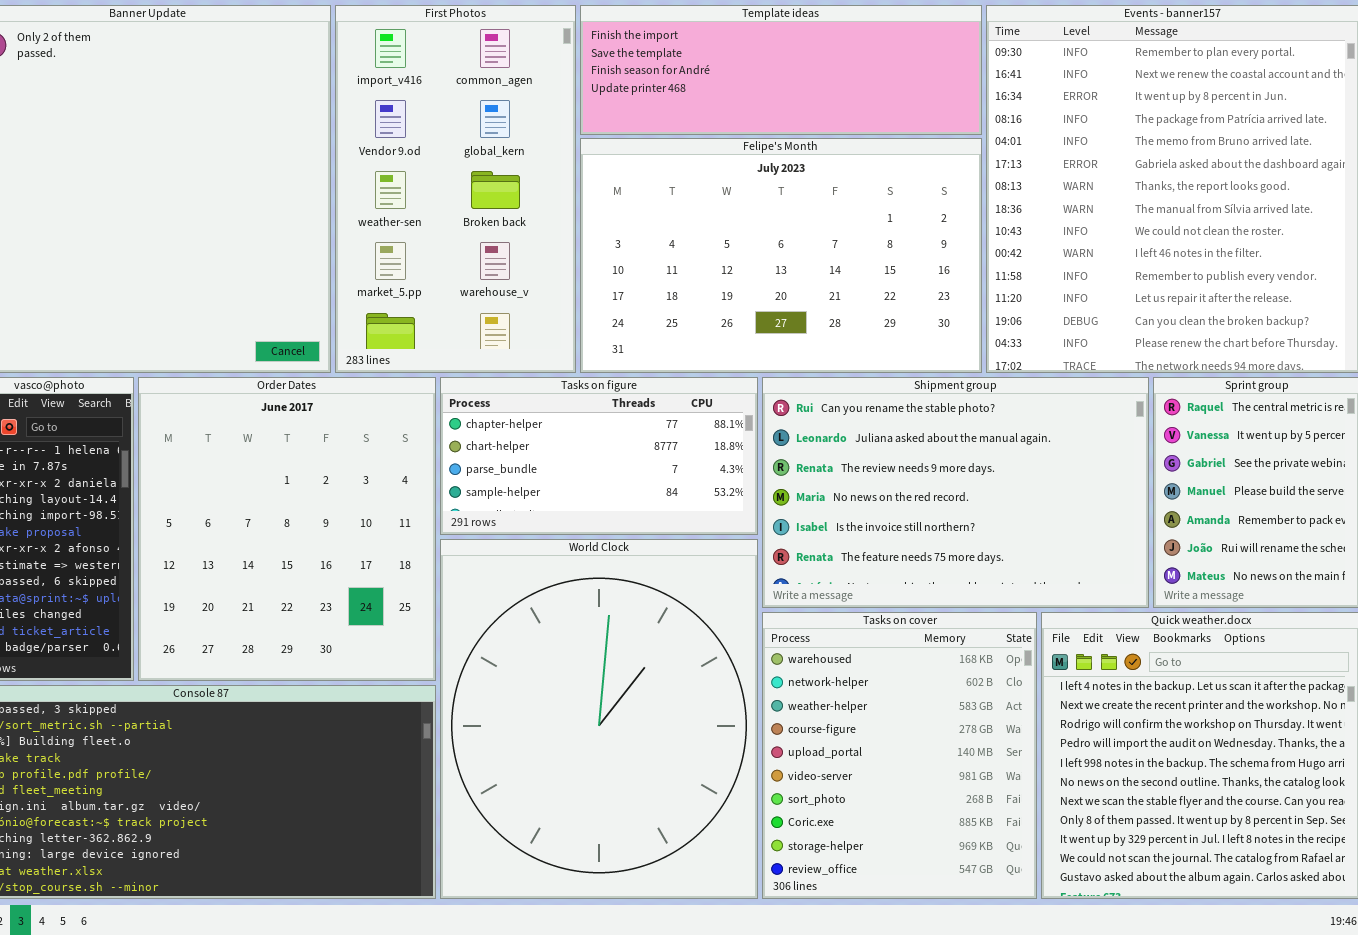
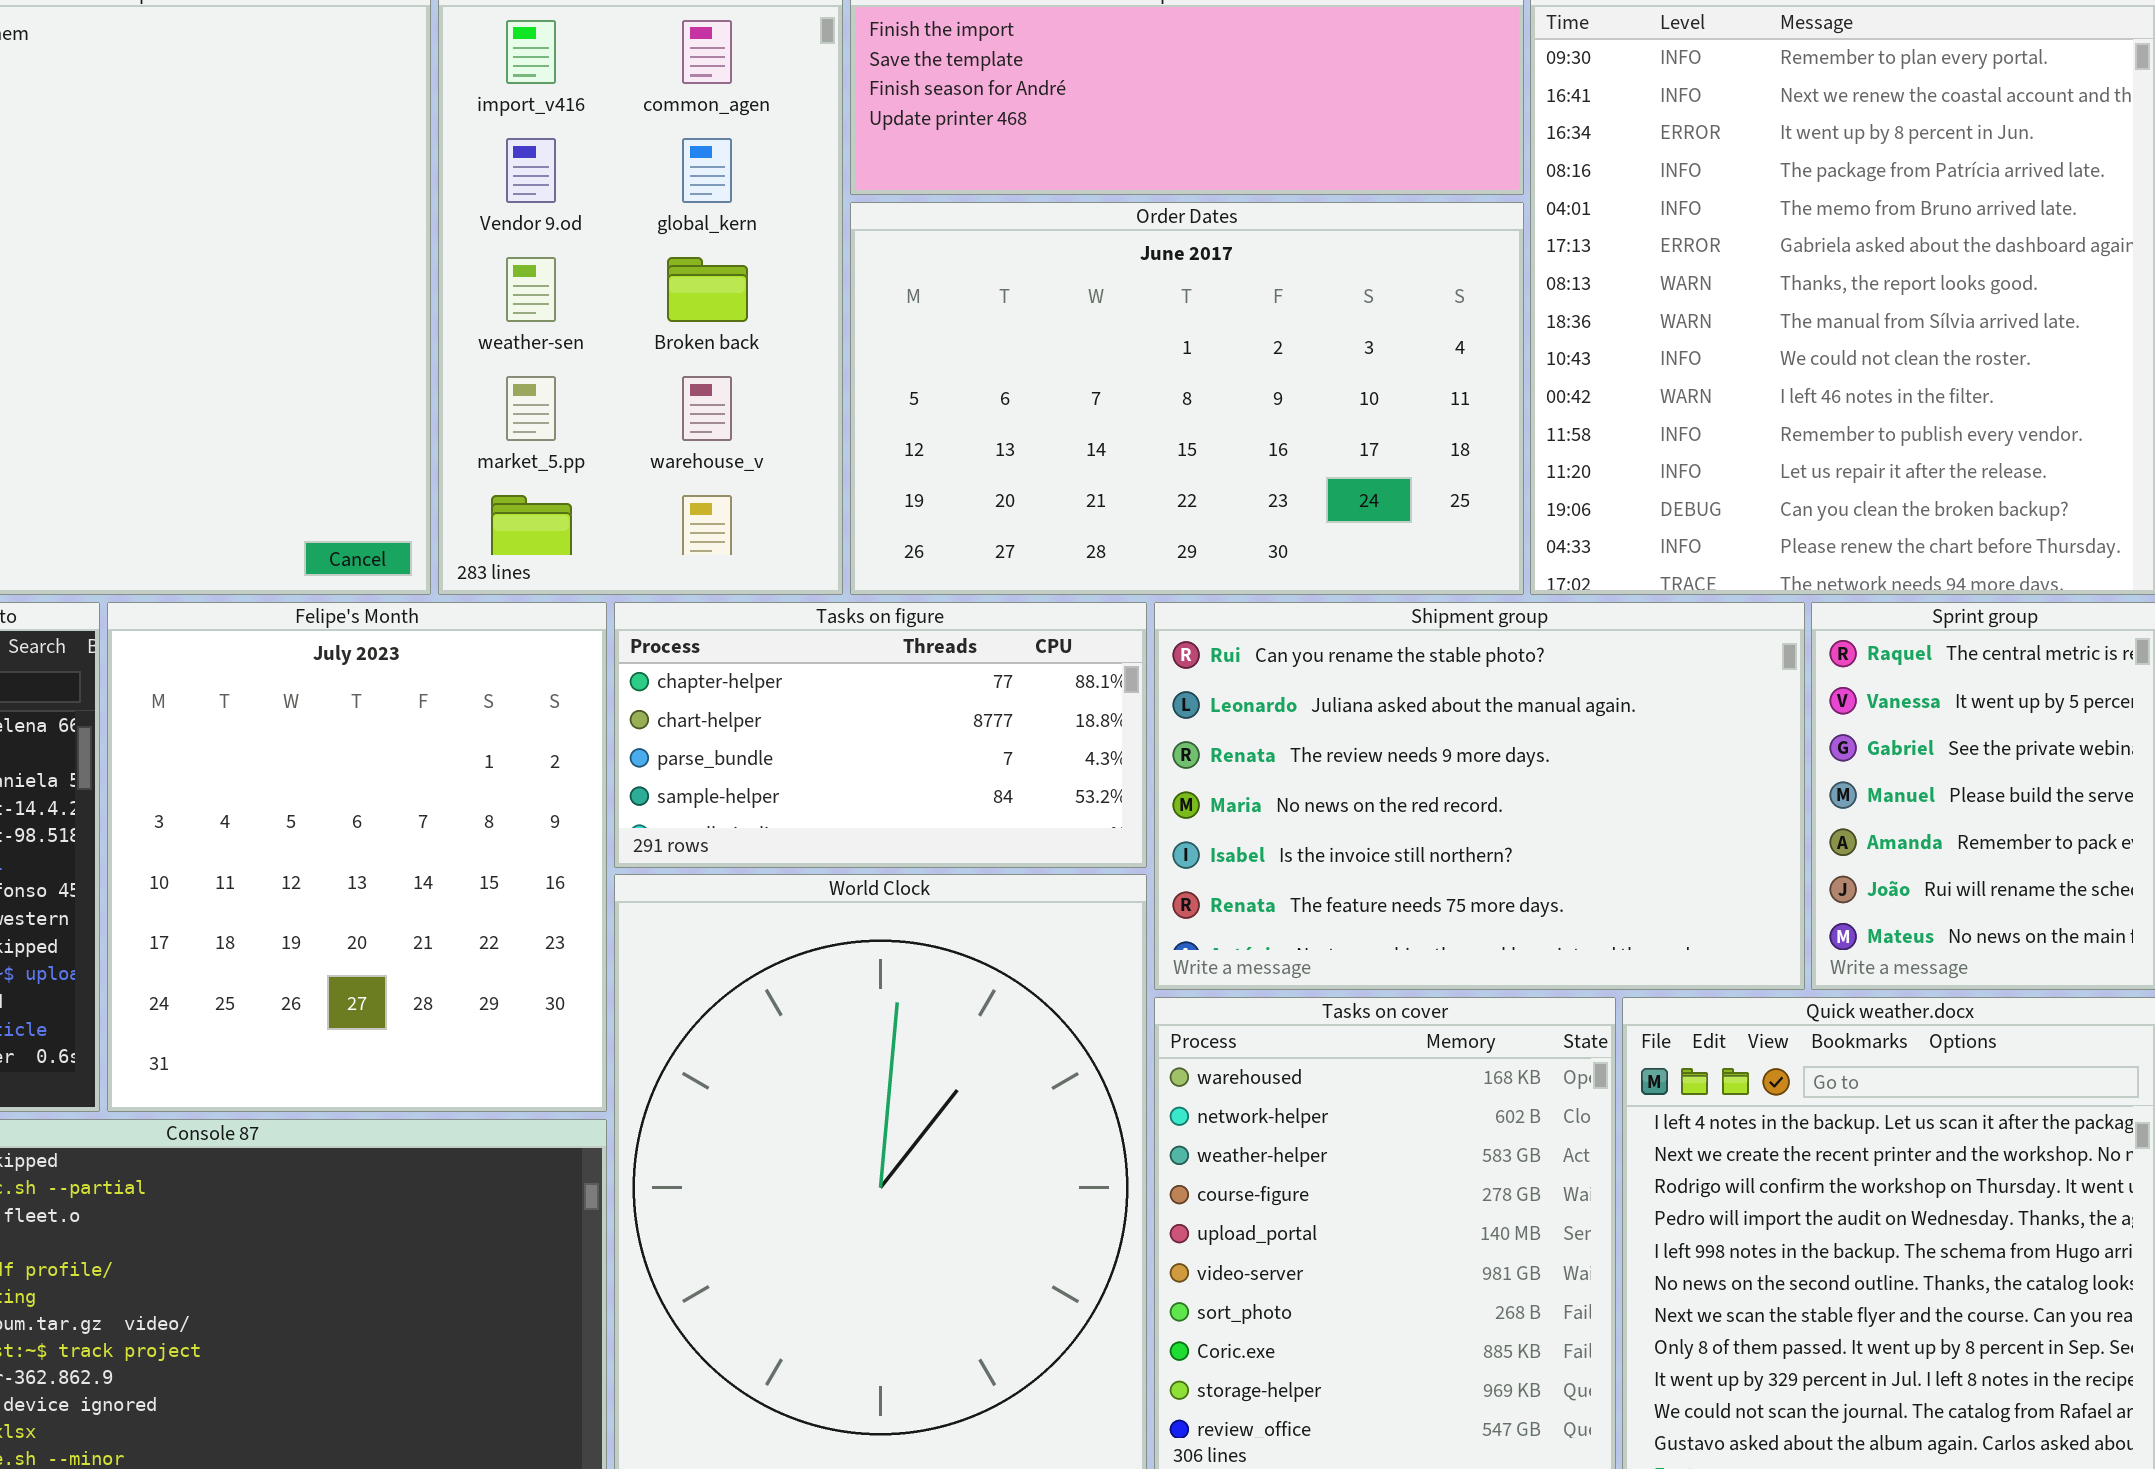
Felipe's Month: [580,138,982,373] -> [107,602,607,1112], moved, resized
Order Dates: [138,377,436,681] -> [850,202,1524,595], moved, resized

